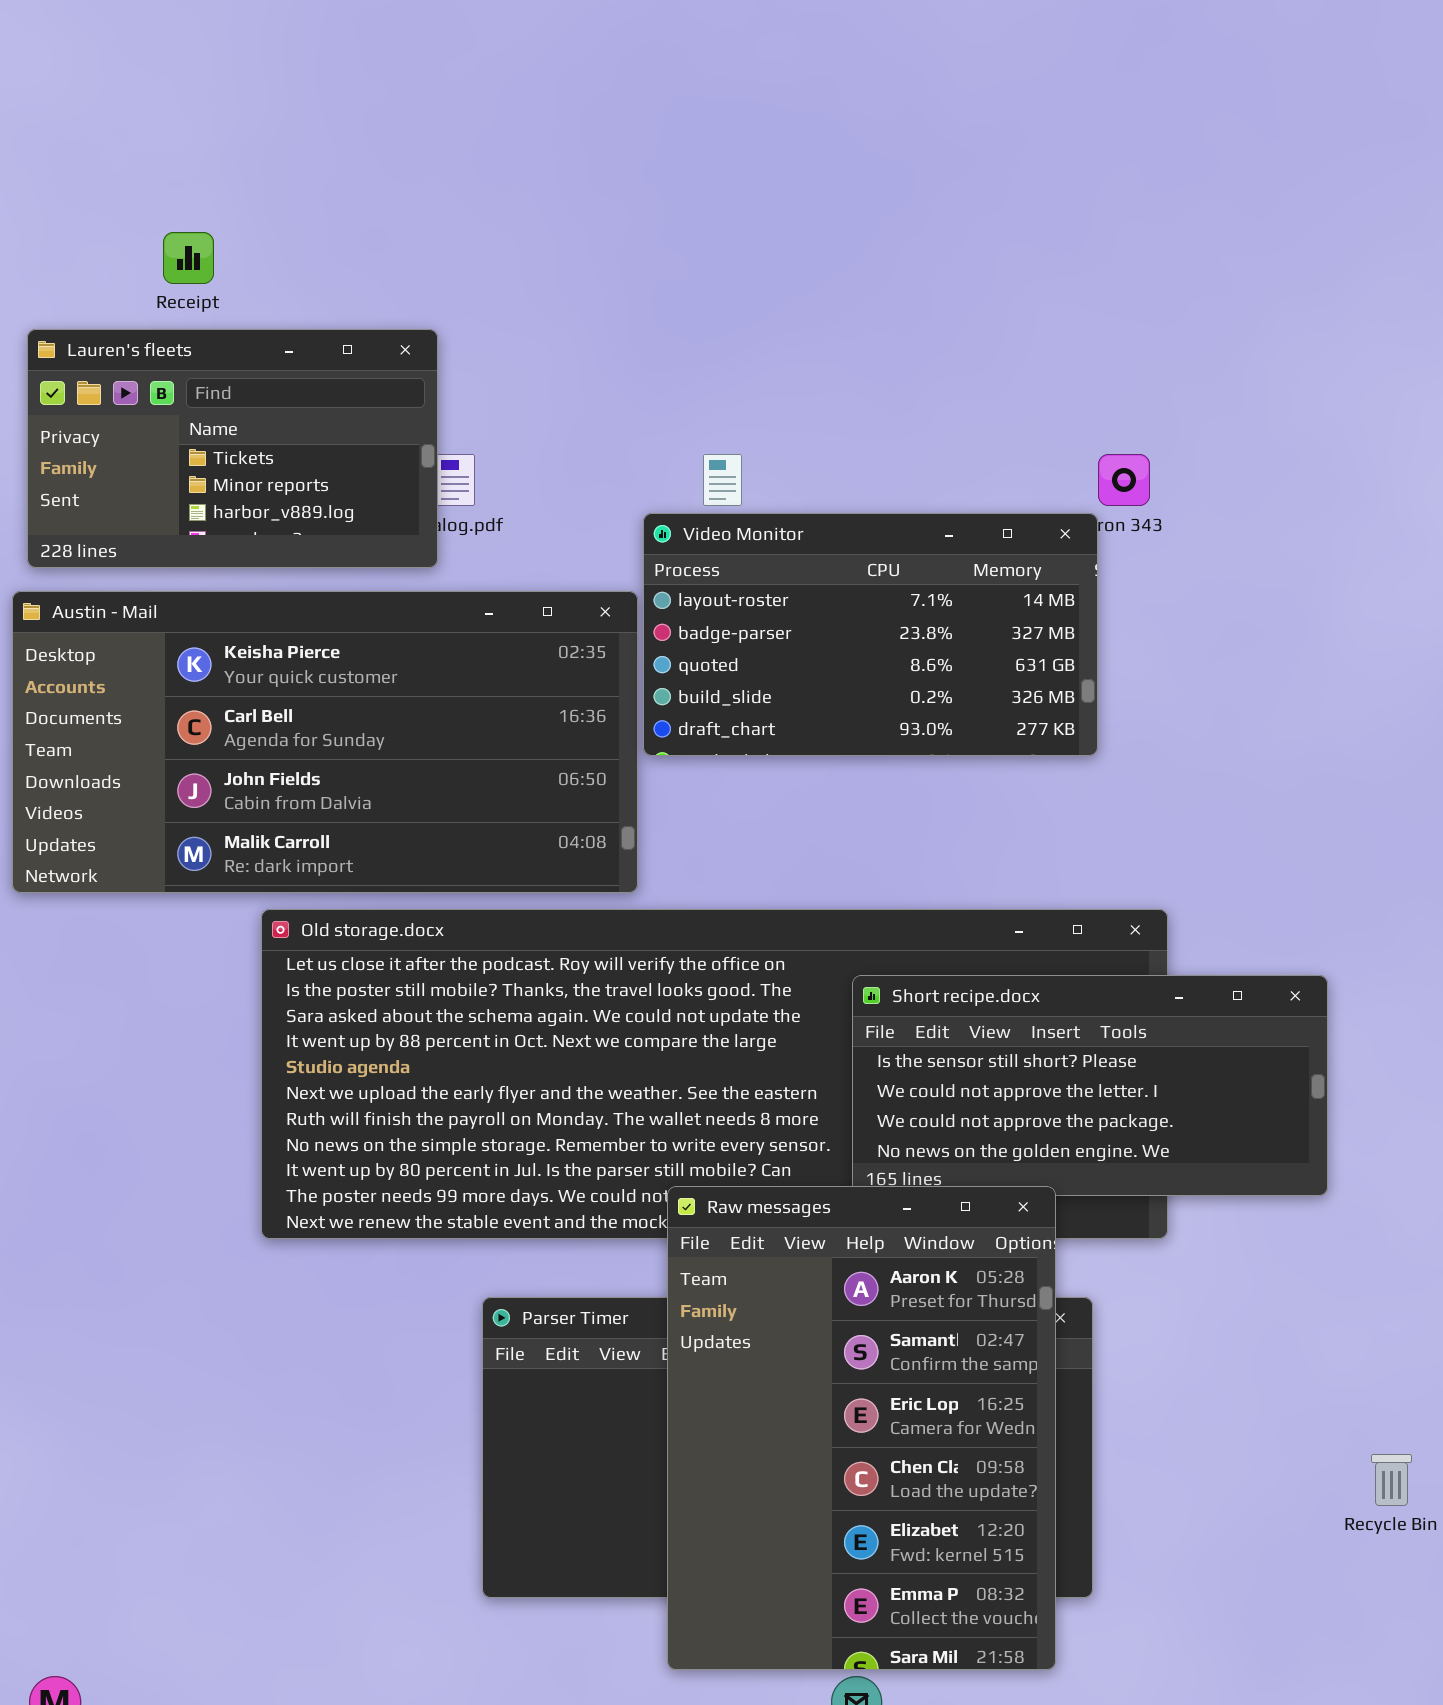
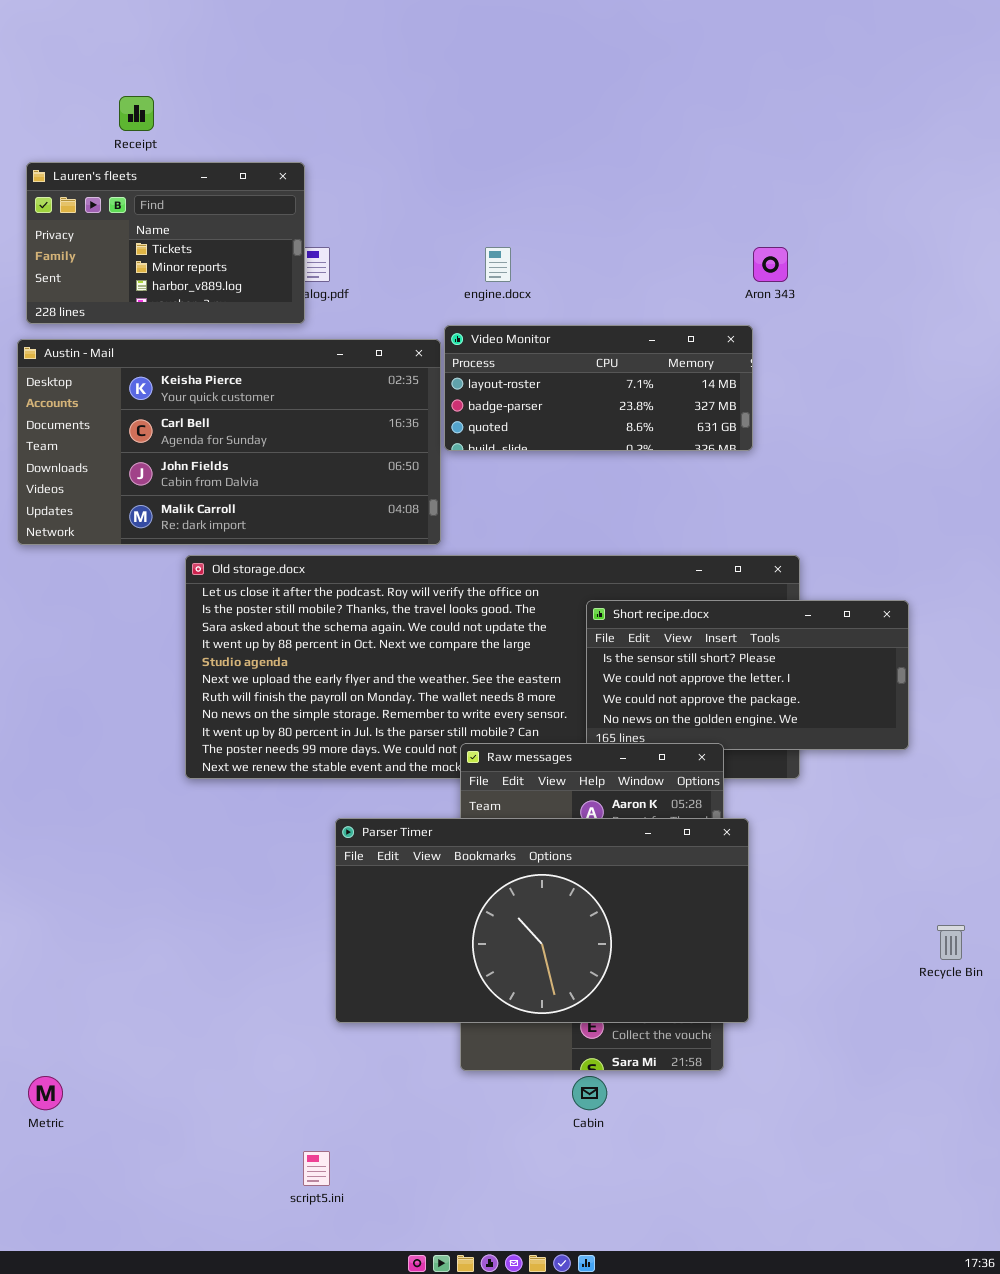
Video Monitor: [643,513,1098,756] -> [444,325,753,451], resized
Parser Timer: [482,1297,1093,1598] -> [335,818,749,1023], raised

